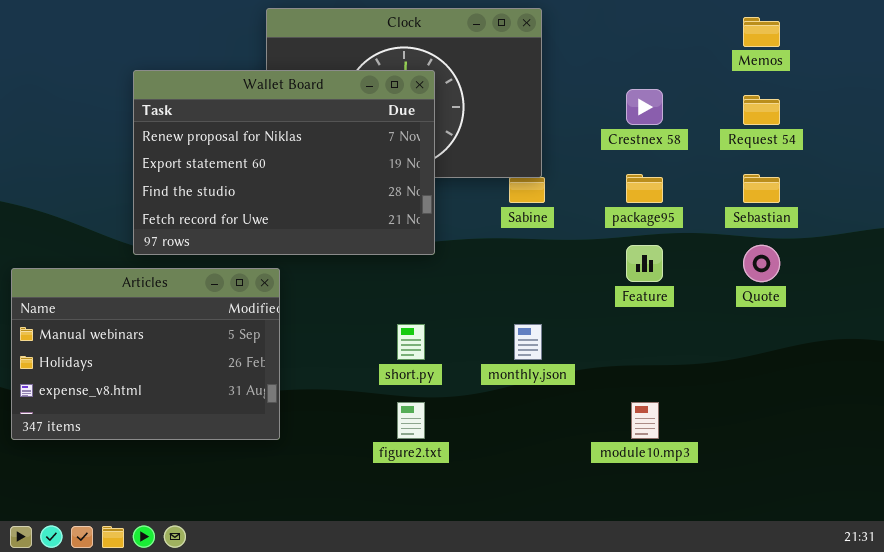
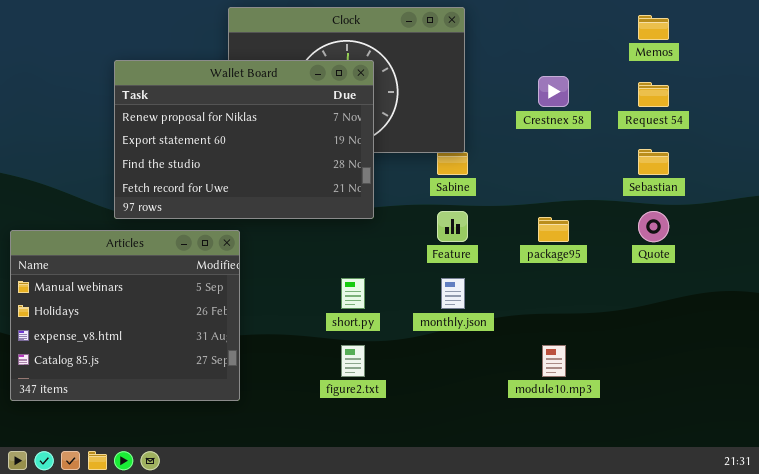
package95: [626,174,663,203] -> [538,217,569,242], moved
Feature: [626,245,663,282] -> [437,211,468,242], moved
Articles: [11,268,280,440] -> [10,230,240,401], resized

